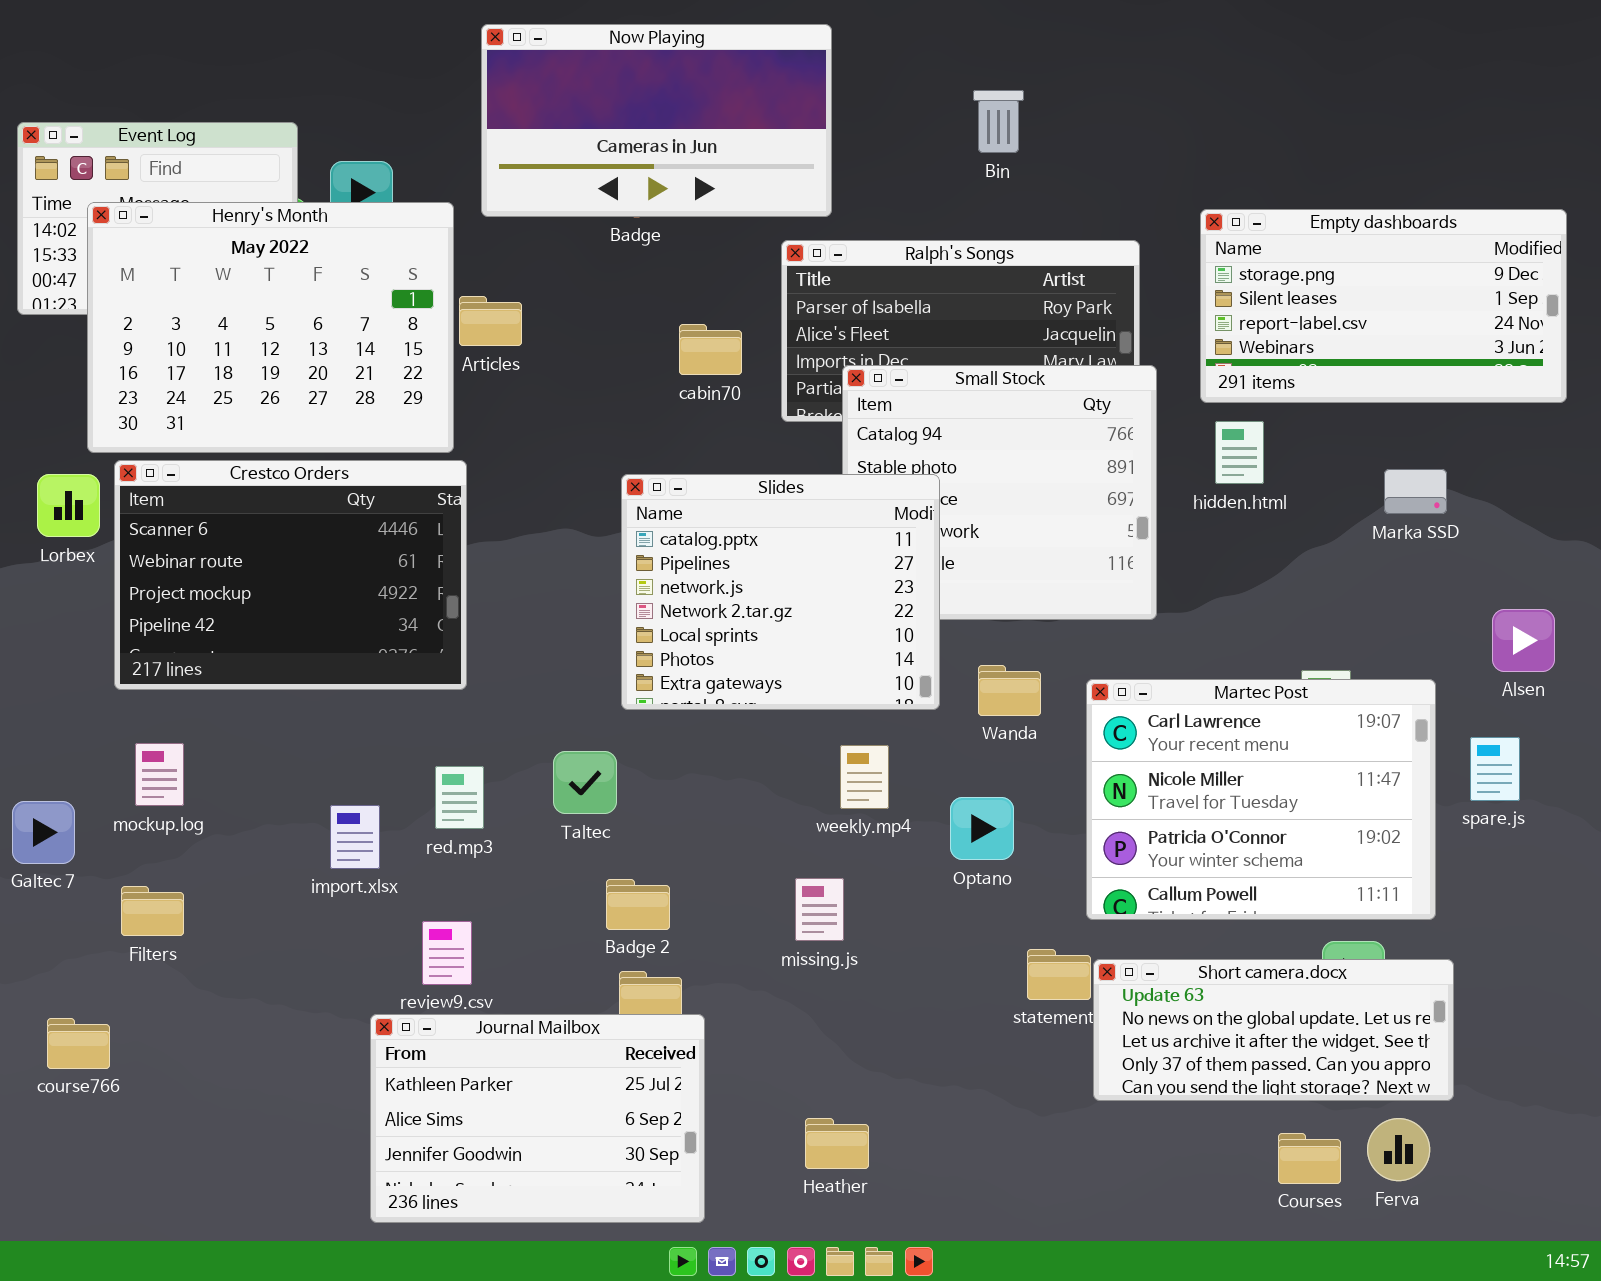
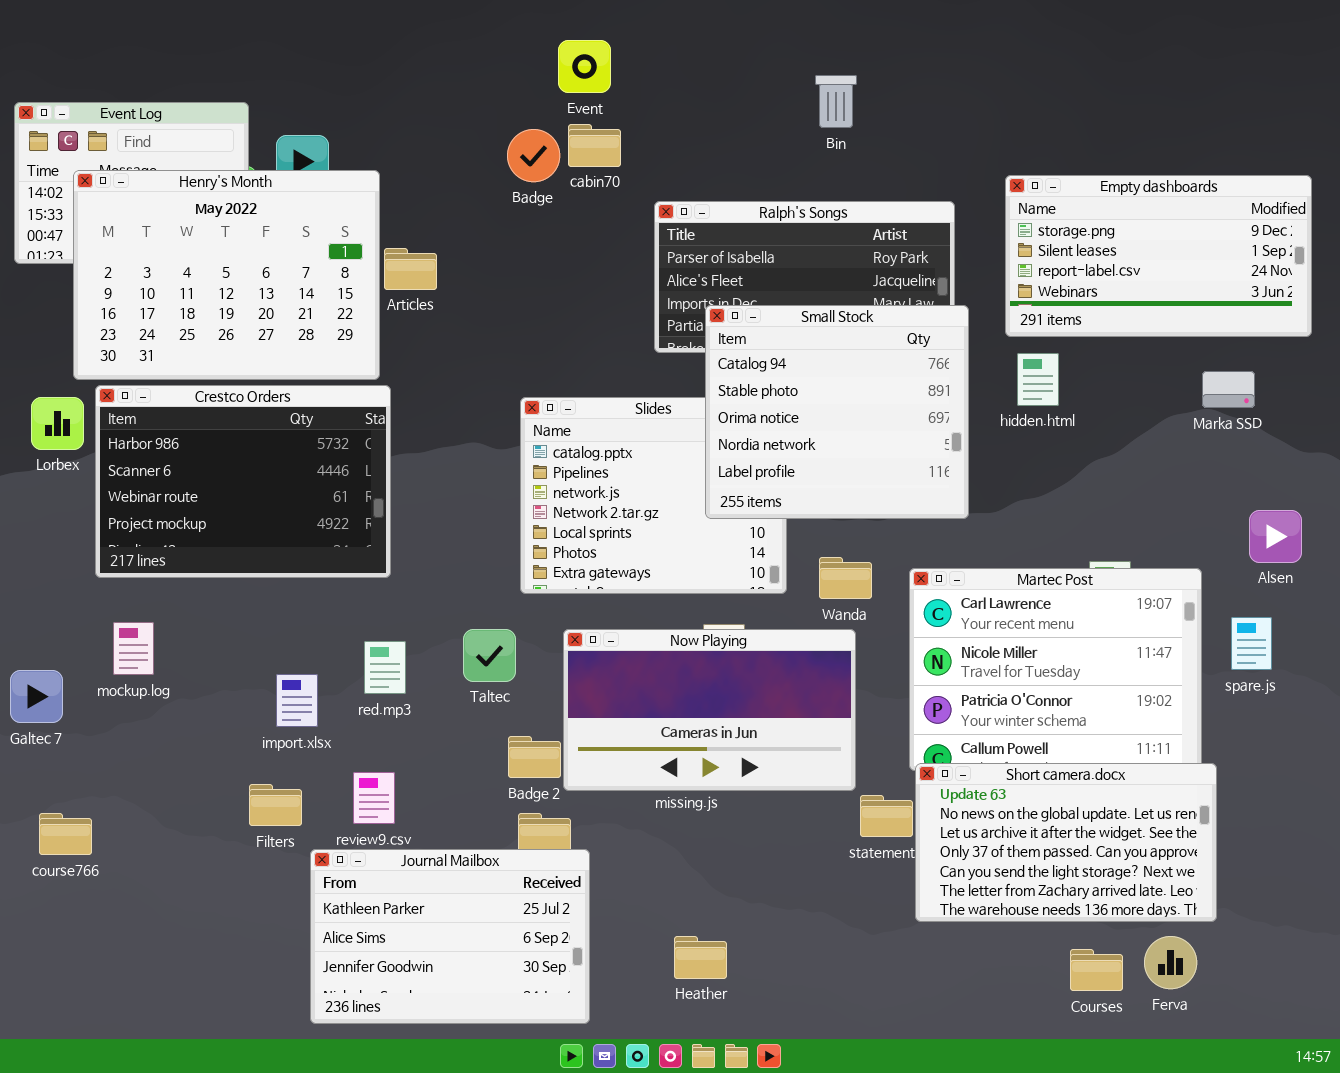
Now Playing: [481,24,832,217] -> [563,629,856,791], moved
cabin70: [679,324,742,375] -> [568,124,621,167], moved
Small Stock: [842,365,1157,620] -> [705,305,969,519], raised
Crestco Orders: [114,460,467,690] -> [95,385,391,578], scrolled up 1 row
Marka SSD: [1384,469,1447,514] -> [1202,371,1255,408], moved
Filters: [121,886,184,936] -> [249,784,302,826], moved
Short camera.docx: [1093,959,1454,1101] -> [915,763,1217,922], resized
course766: [47,1018,110,1069] -> [39,813,92,855], moved

